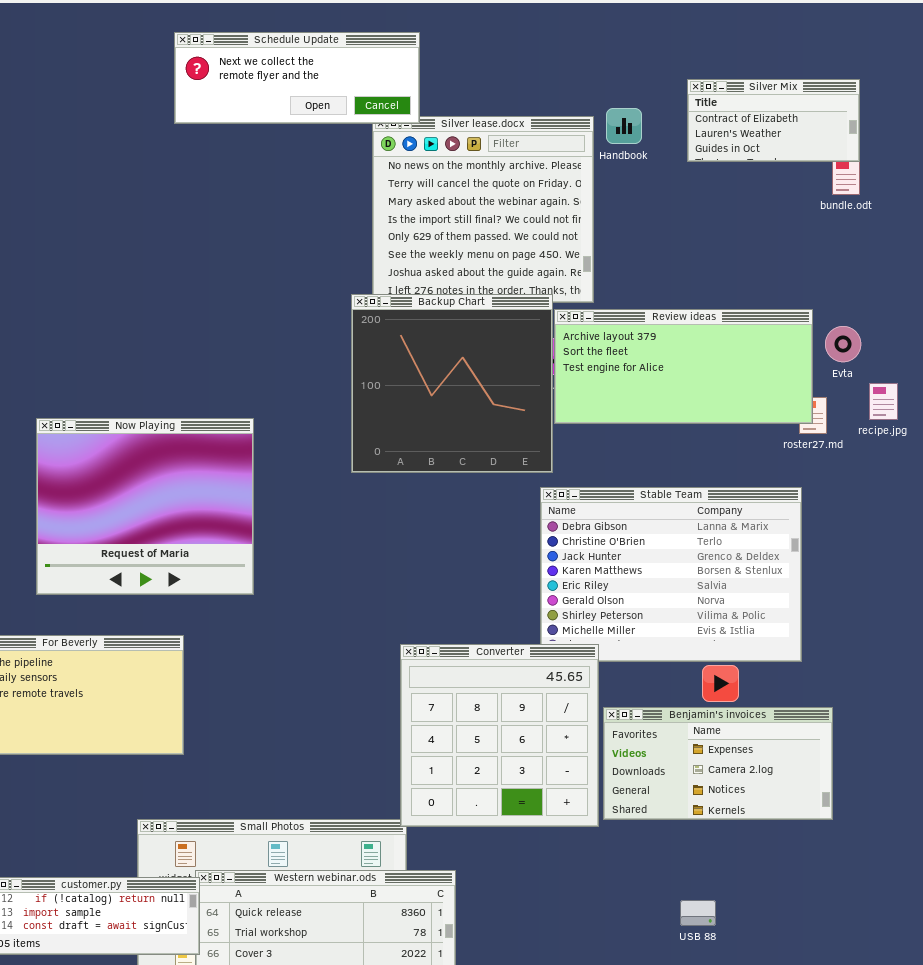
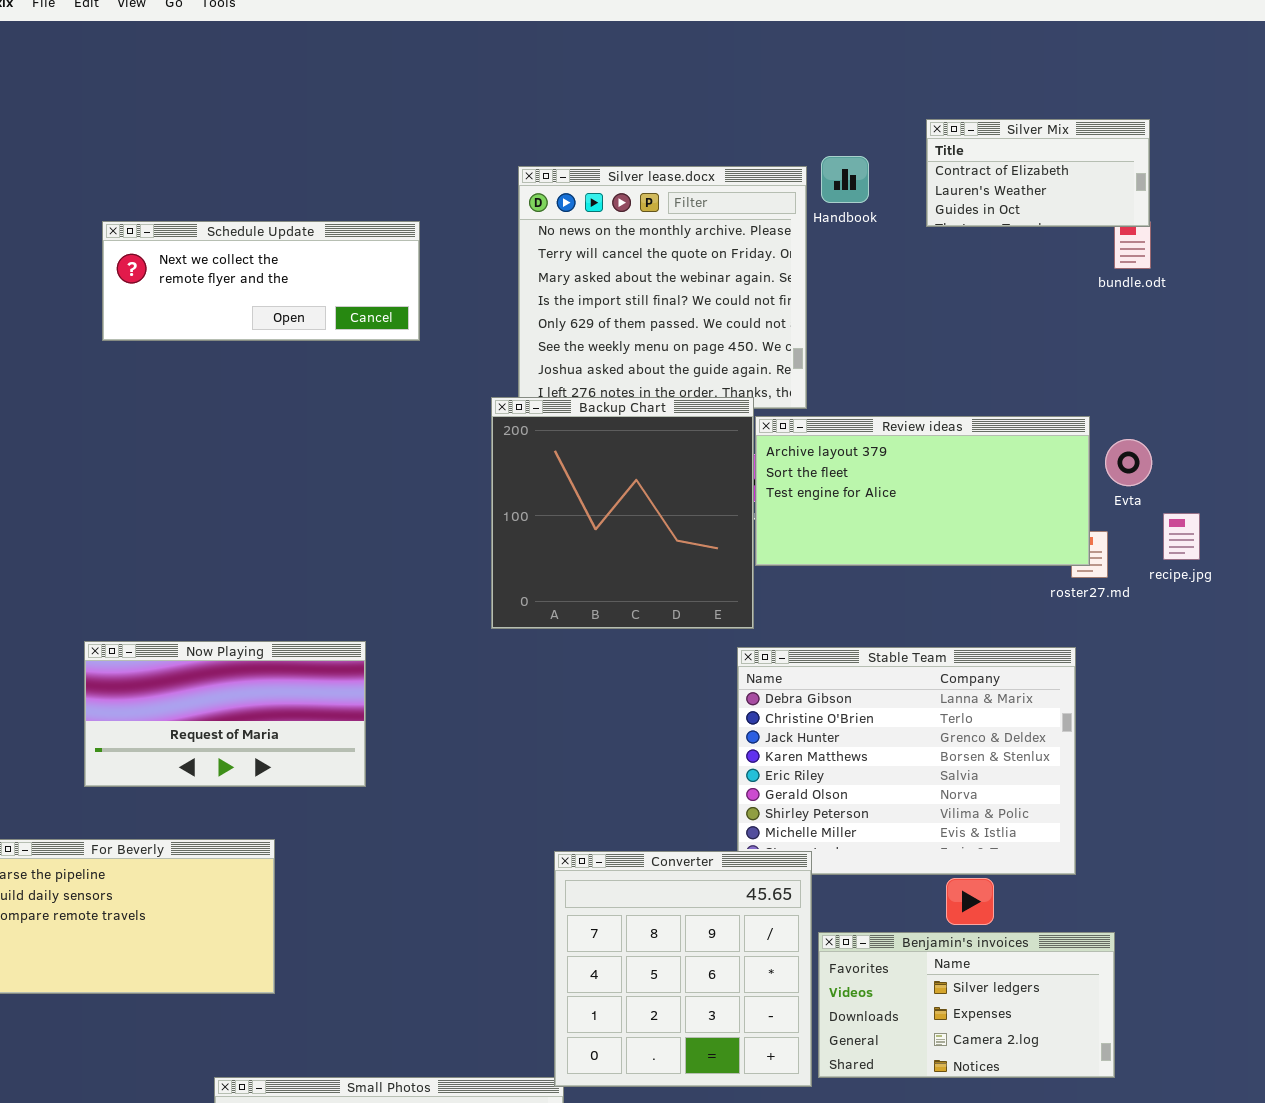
Schedule Update: [174,32,420,124] -> [102,221,420,341], moved
Now Playing: [36,418,254,595] -> [84,641,366,787], resized
Benjamin's invoices: [603,707,833,820] -> [818,932,1115,1078], scrolled up 1 row

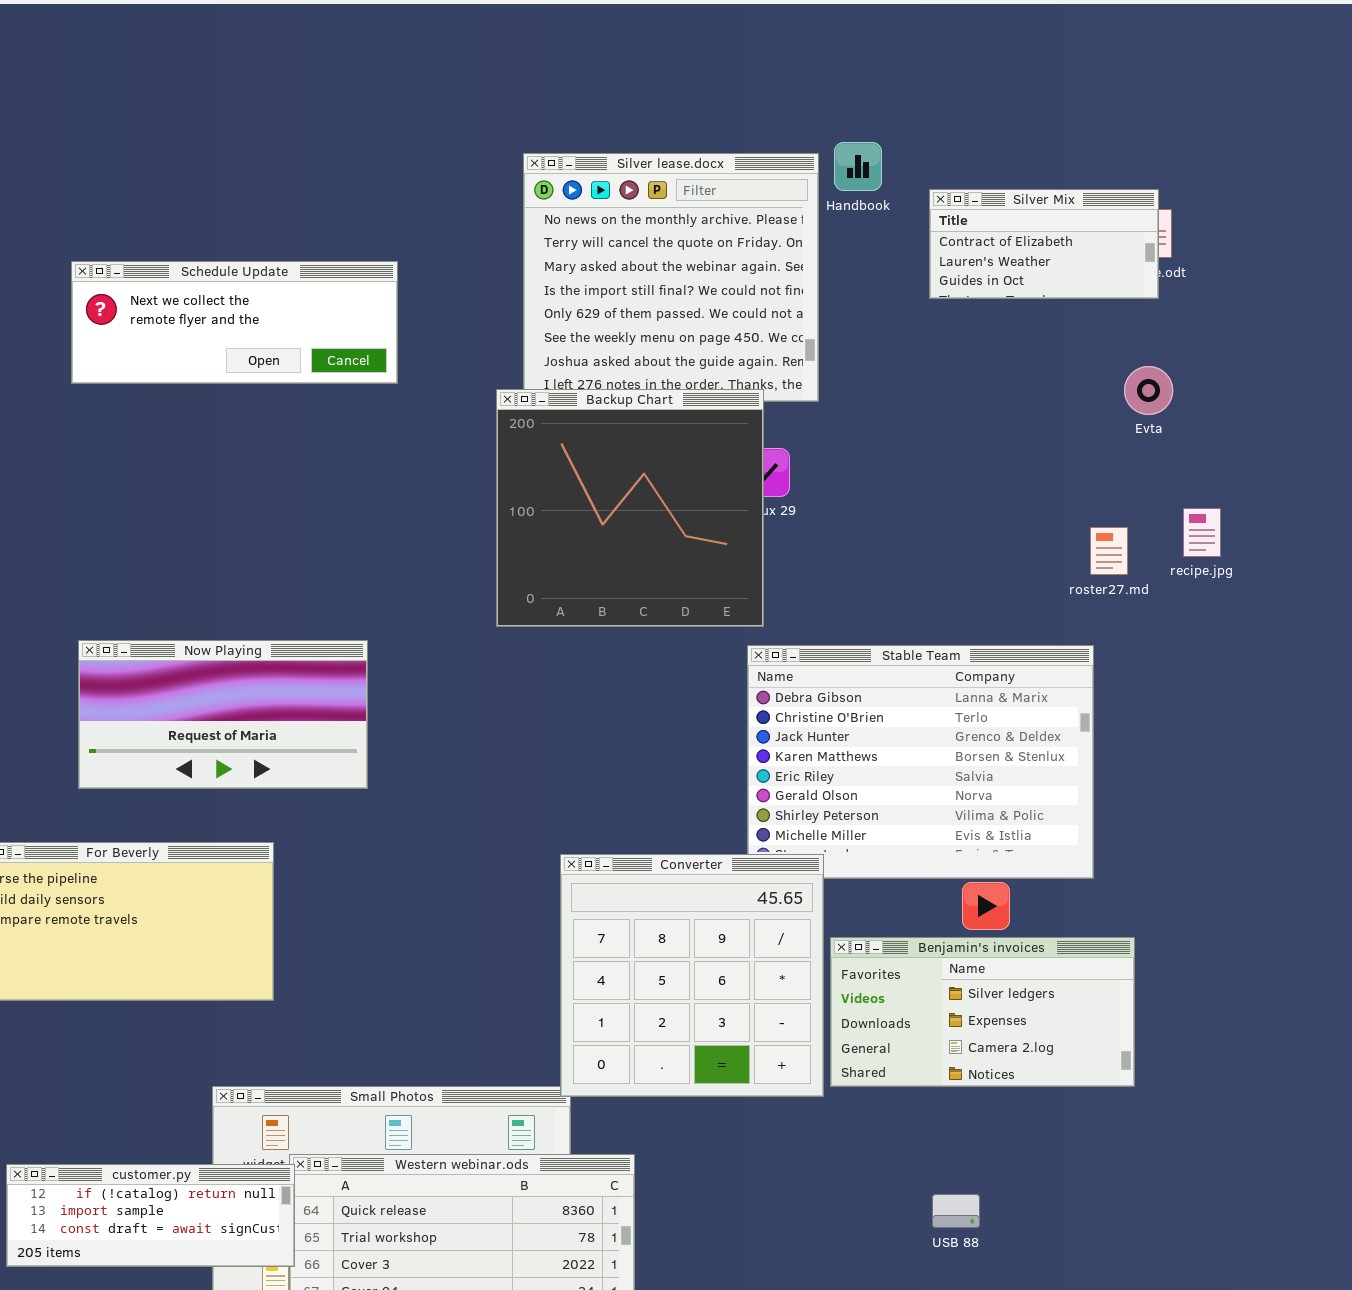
Silver Mix: [926,119,1150,227] -> [929,189,1159,299], moved
Schedule Update: [102,221,420,341] -> [71,261,398,384], moved
Review ideas: [755,416,1090,566] -> none, closed
Evta: [1105,439,1152,486] -> [1124,366,1173,415], moved

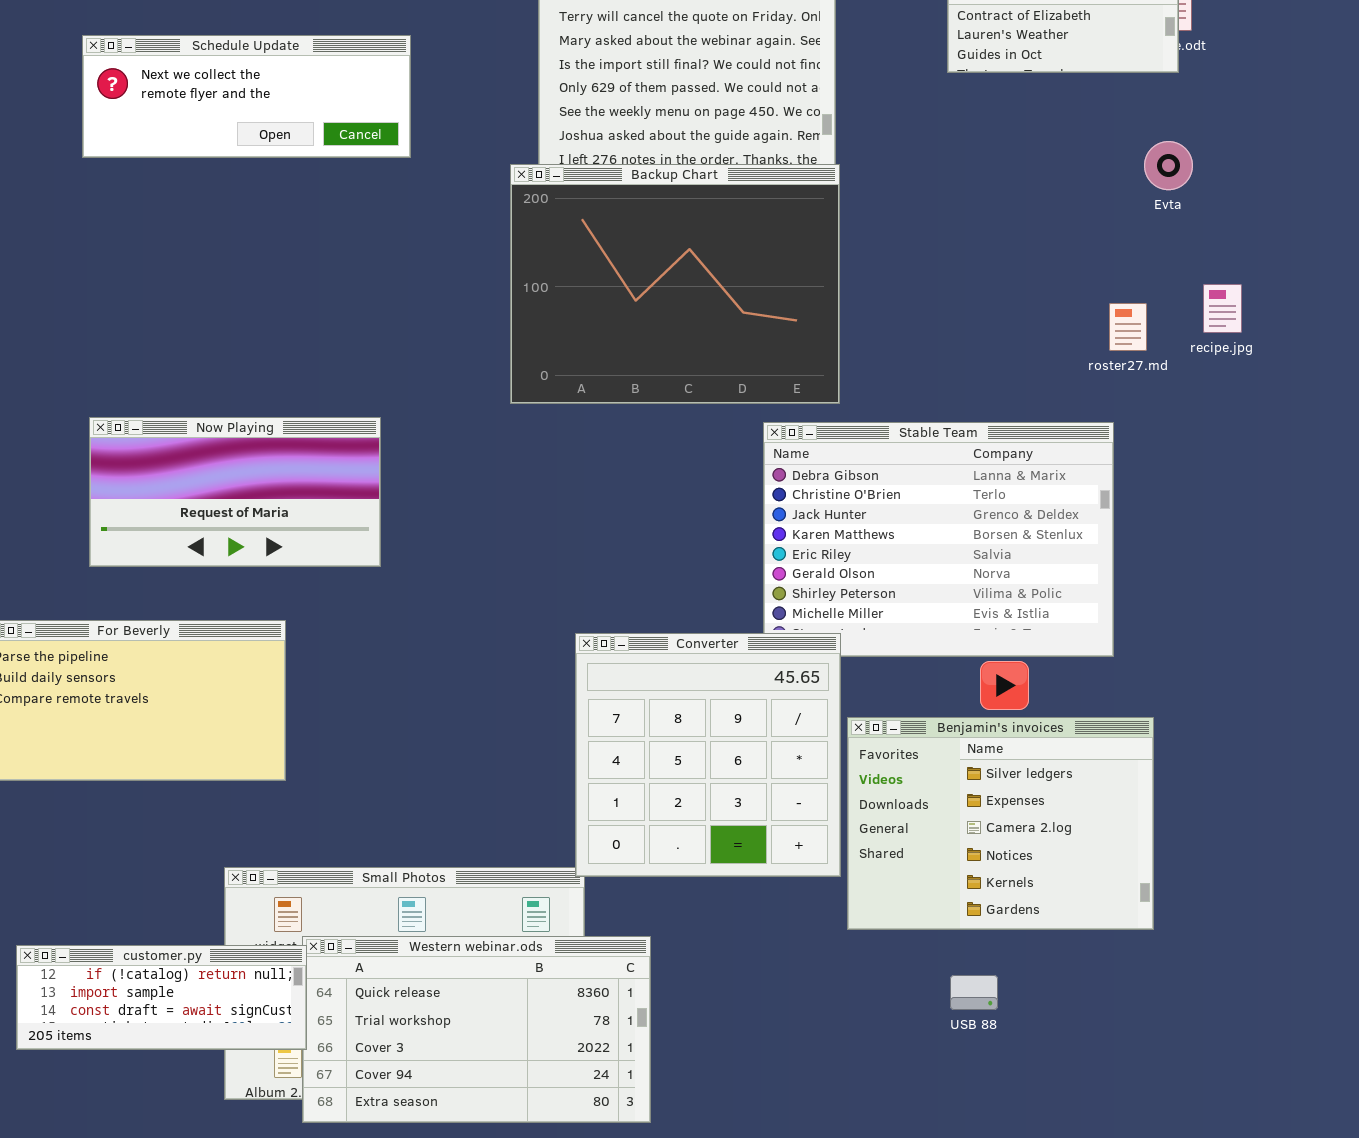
Backup Chart: [496,389,764,627] -> [510,164,840,404], resized
Benjamin's invoices: [830,937,1135,1087] -> [847,717,1154,930], resized

